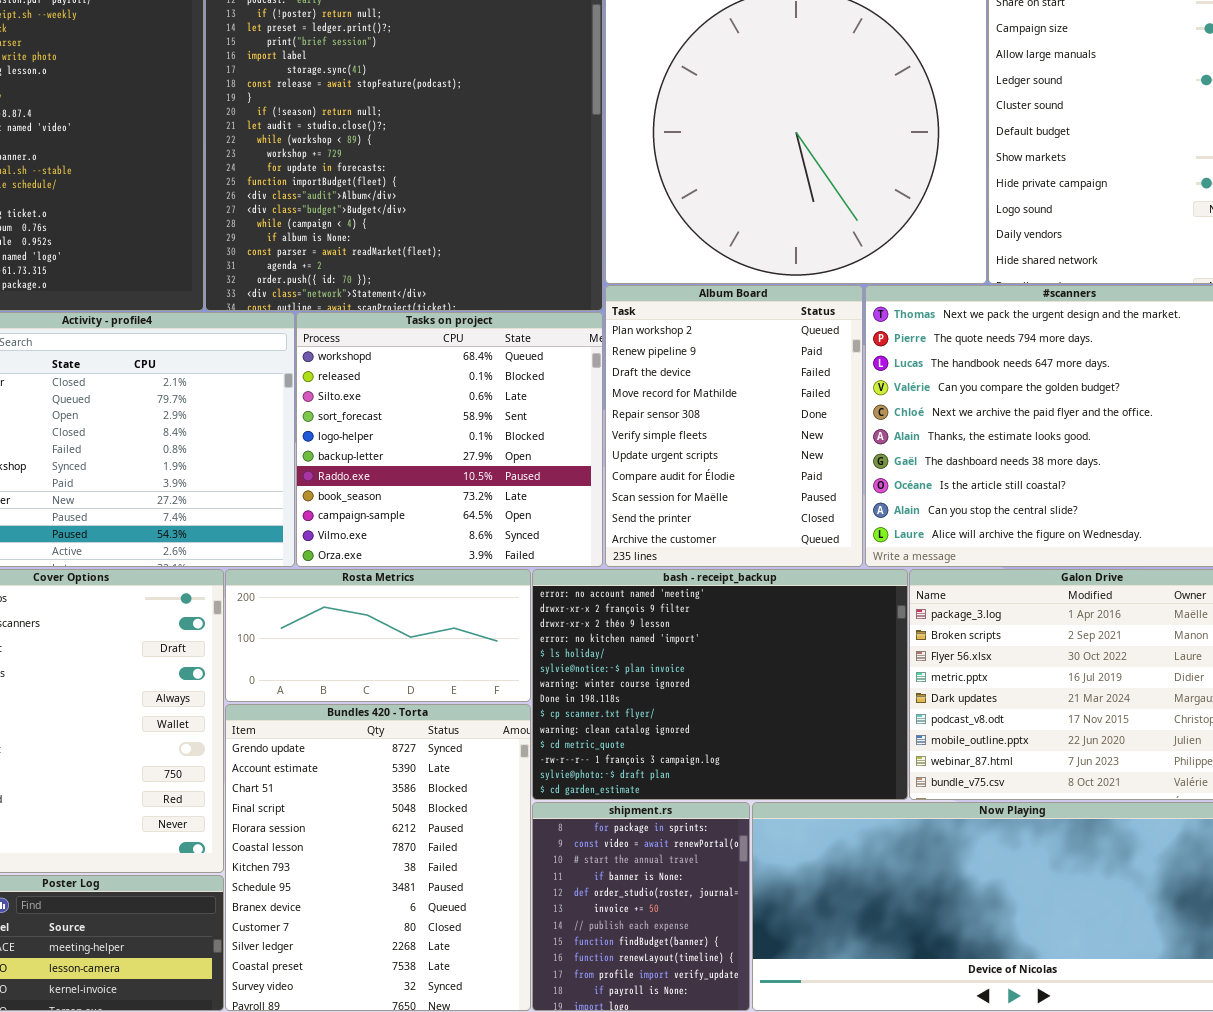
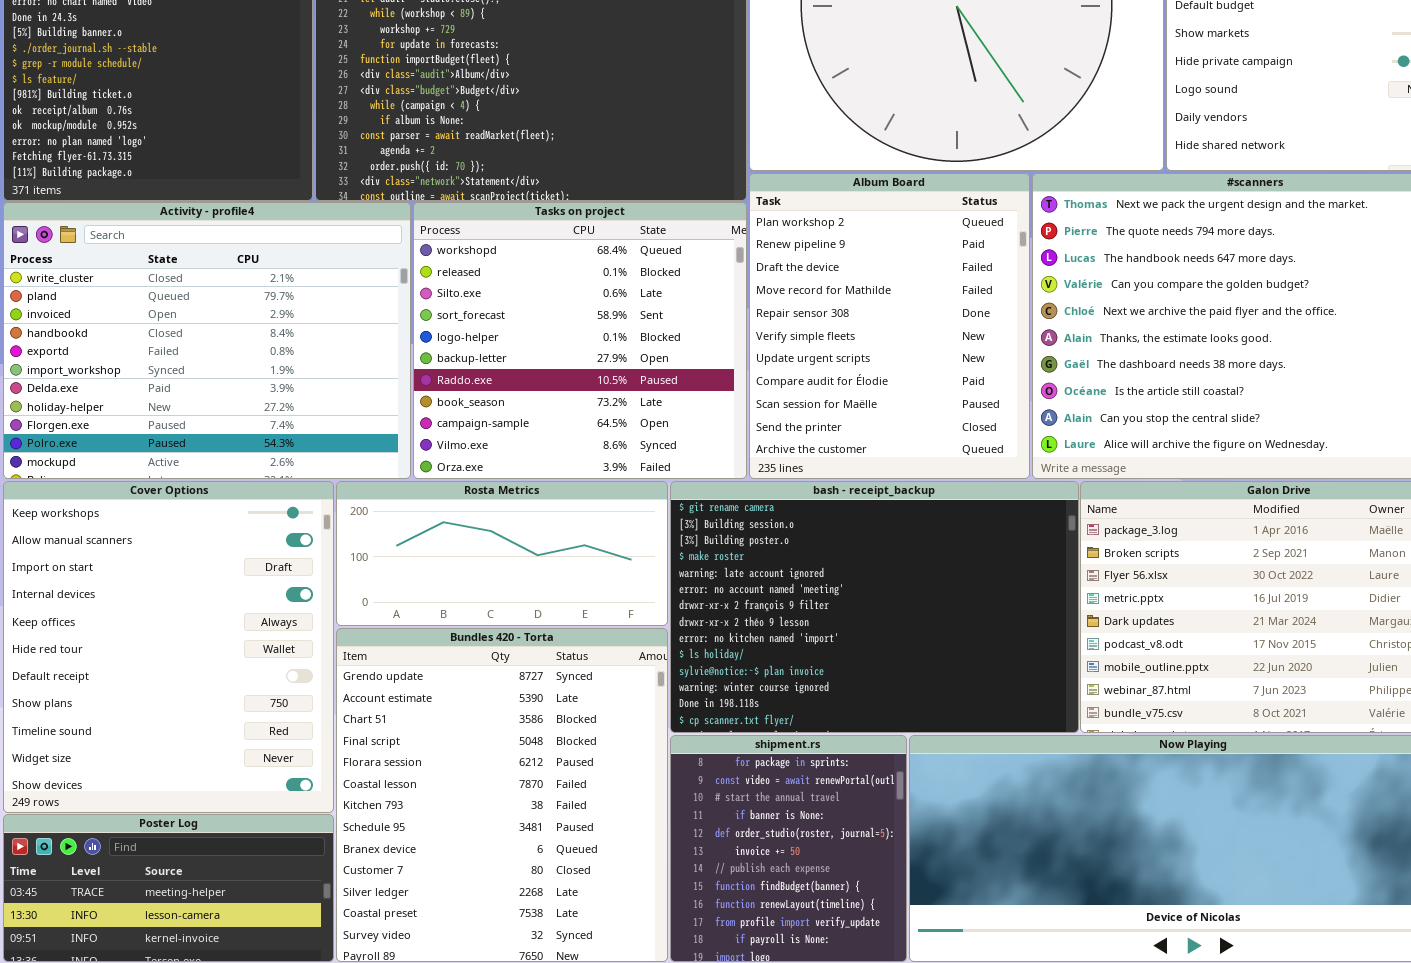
bash - receipt_backup: [532,569,908,800] -> [670,481,1079,733], scrolled up 5 rows

